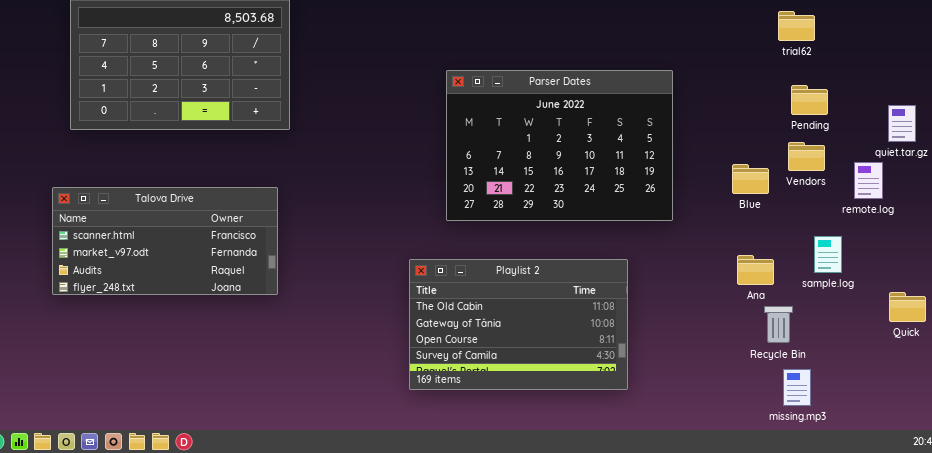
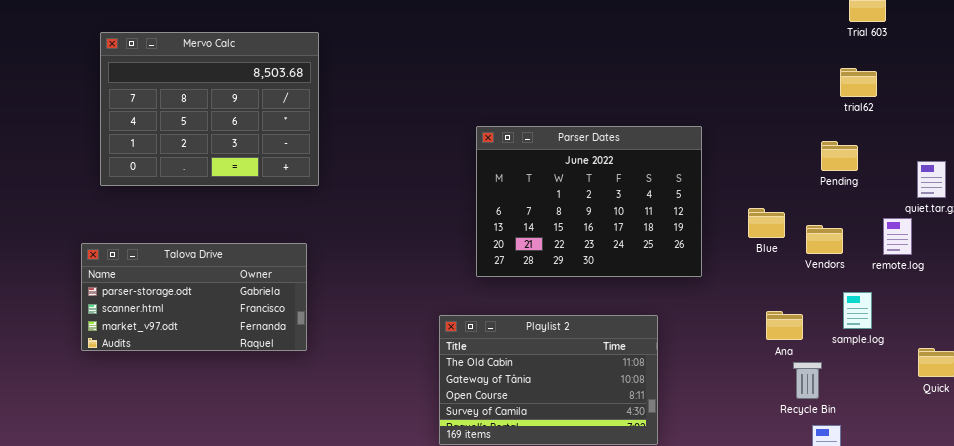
trial62: [778,11,815,41] -> [840,68,877,97], moved
Vendors: [788,142,825,171] -> [806,225,843,254], moved
Blue: [732,164,769,194] -> [748,208,785,238], moved
Talova Drive: [52,187,278,295] -> [81,243,307,351], scrolled up 1 row

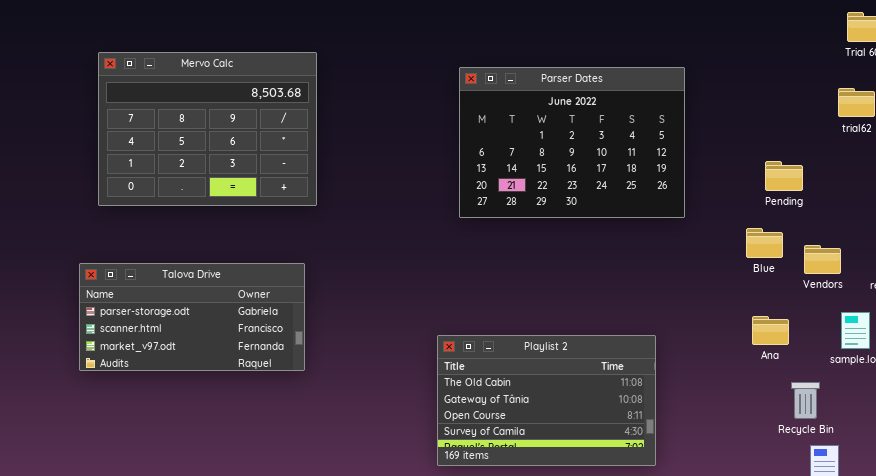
Parser Dates: [476,126,702,277] -> [459,67,685,218], moved
Pending: [821,141,858,171] -> [765,161,803,191], moved
Ana: [766,311,803,340] -> [752,316,789,345], moved

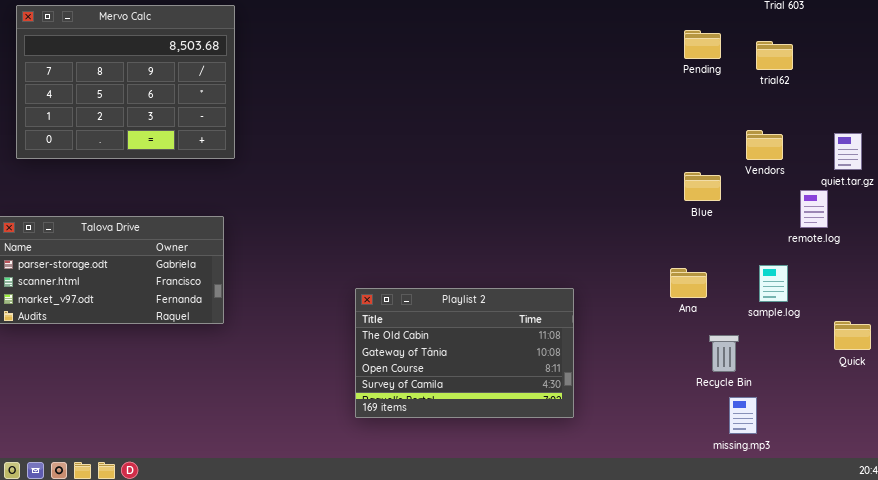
Parser Dates: [459,67,685,218] -> none, closed
Pending: [765,161,803,191] -> [684,30,721,59], moved
Blue: [746,228,783,258] -> [684,172,721,201], moved
Vendors: [804,245,841,274] -> [746,130,783,160], moved

